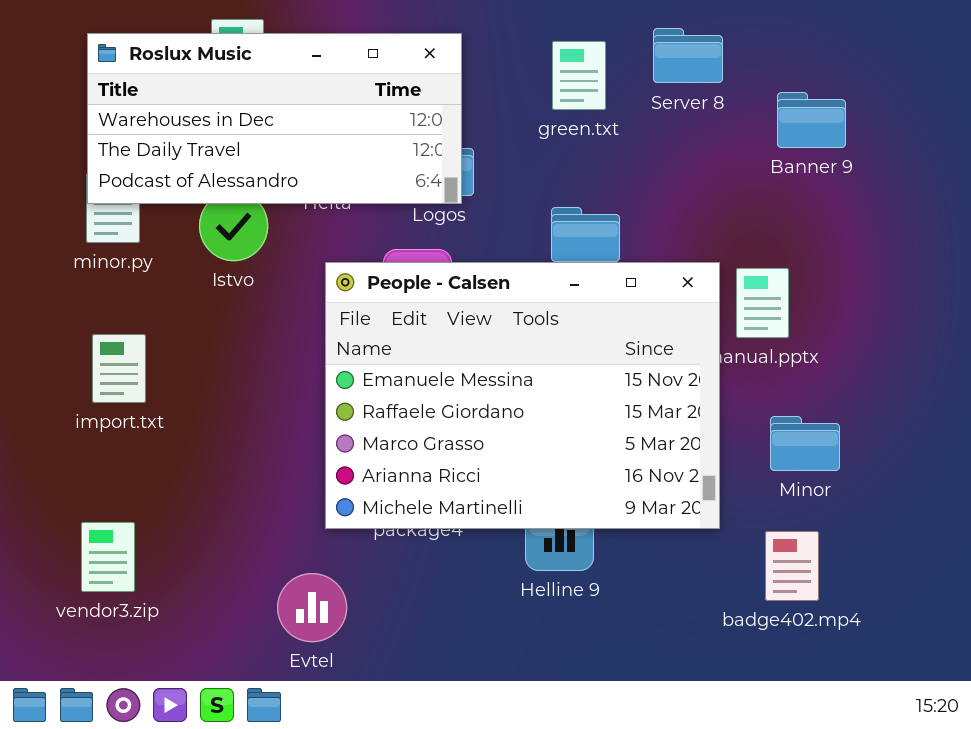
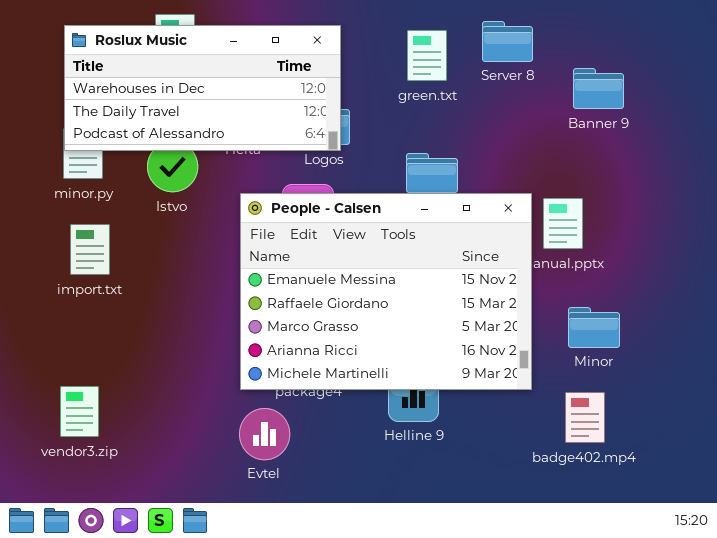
import.txt: [92,334,146,403] -> [70,224,110,275], moved
Evtel: [277,573,347,642] -> [239,408,290,460], moved

